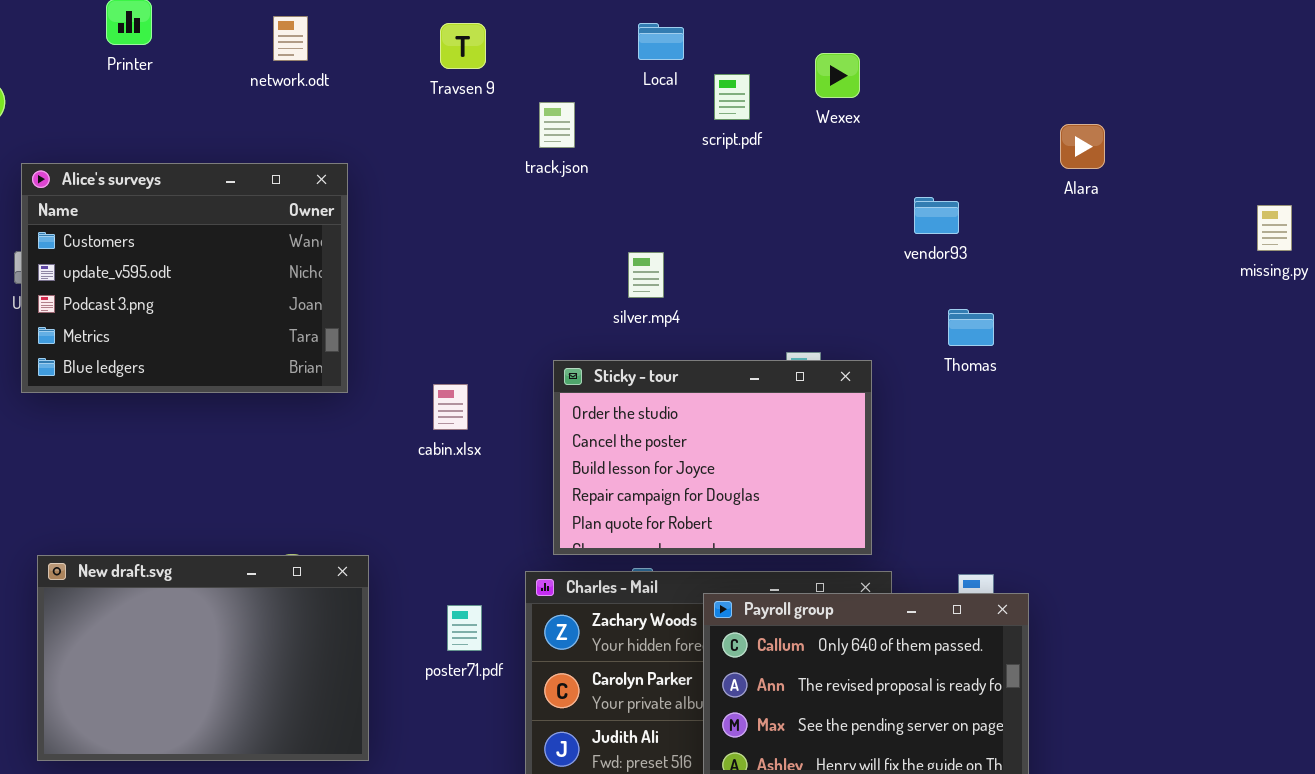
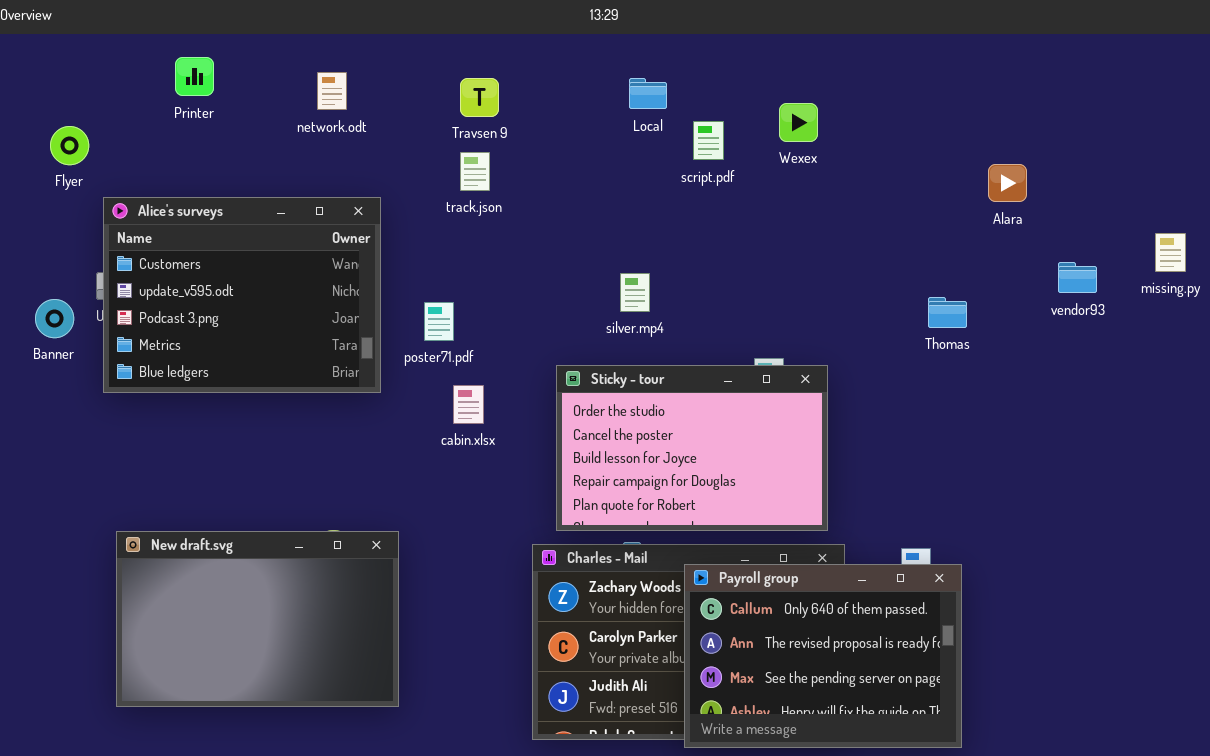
track.json: [539,102,575,148] -> [460,152,490,191], moved
vendor93: [914,197,959,234] -> [1058,262,1097,293], moved
Thomas: [948,309,994,346] -> [928,297,967,328], moved
poster71.pdf: [447,605,482,651] -> [424,302,454,341], moved

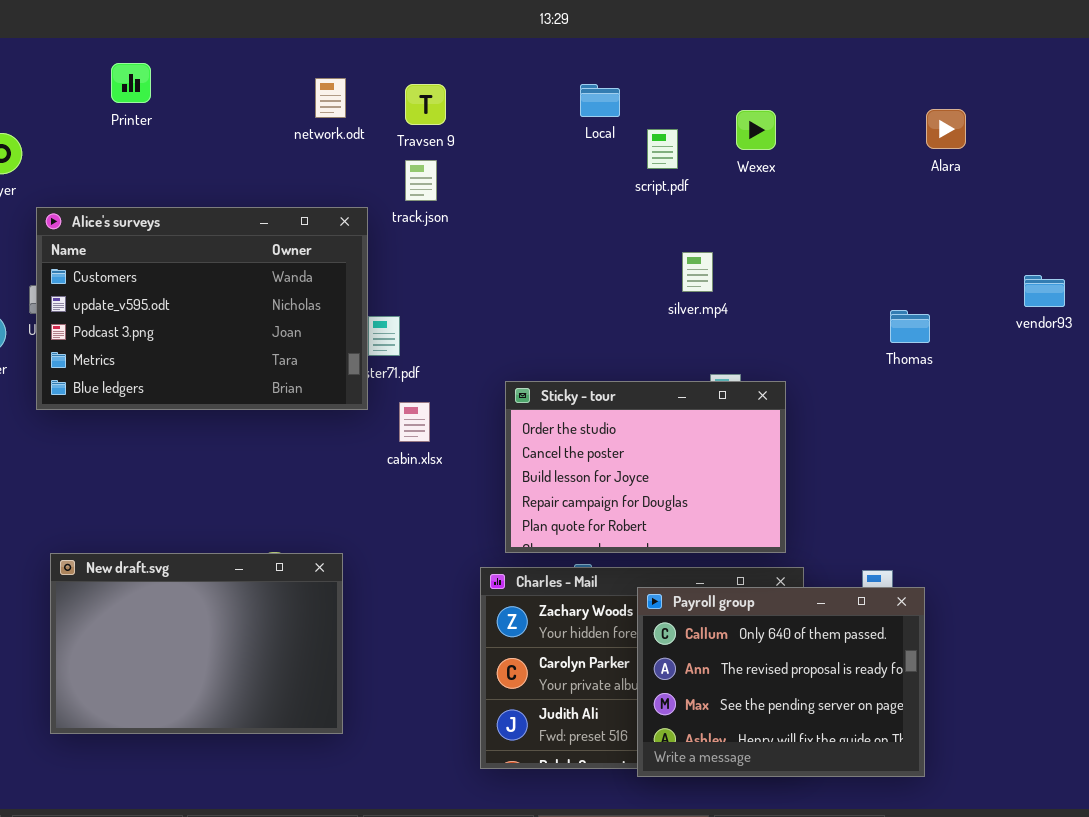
network.odt: [317,72,347,110] -> [315,78,346,118], moved
Alara: [988,164,1027,202] -> [926,109,966,149], moved
Alice's surveys: [103,197,381,393] -> [36,207,368,410], resized
silver.mp4: [620,273,650,312] -> [682,252,713,292], moved

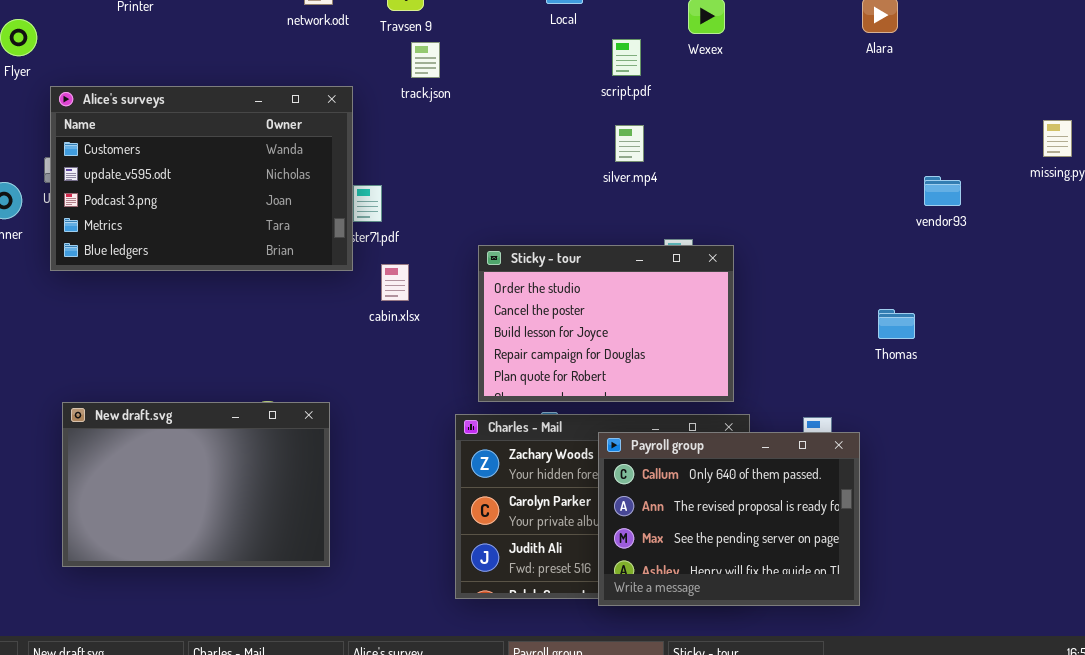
script.pdf: [647,129,678,169] -> [612,39,641,76], moved
track.json: [405,160,437,201] -> [411,42,440,78], moved
silver.mp4: [682,252,713,292] -> [615,125,644,162], moved
vendor93: [1024,275,1065,307] -> [924,176,961,206], moved
Thomas: [890,310,930,343] -> [878,309,915,339], moved

